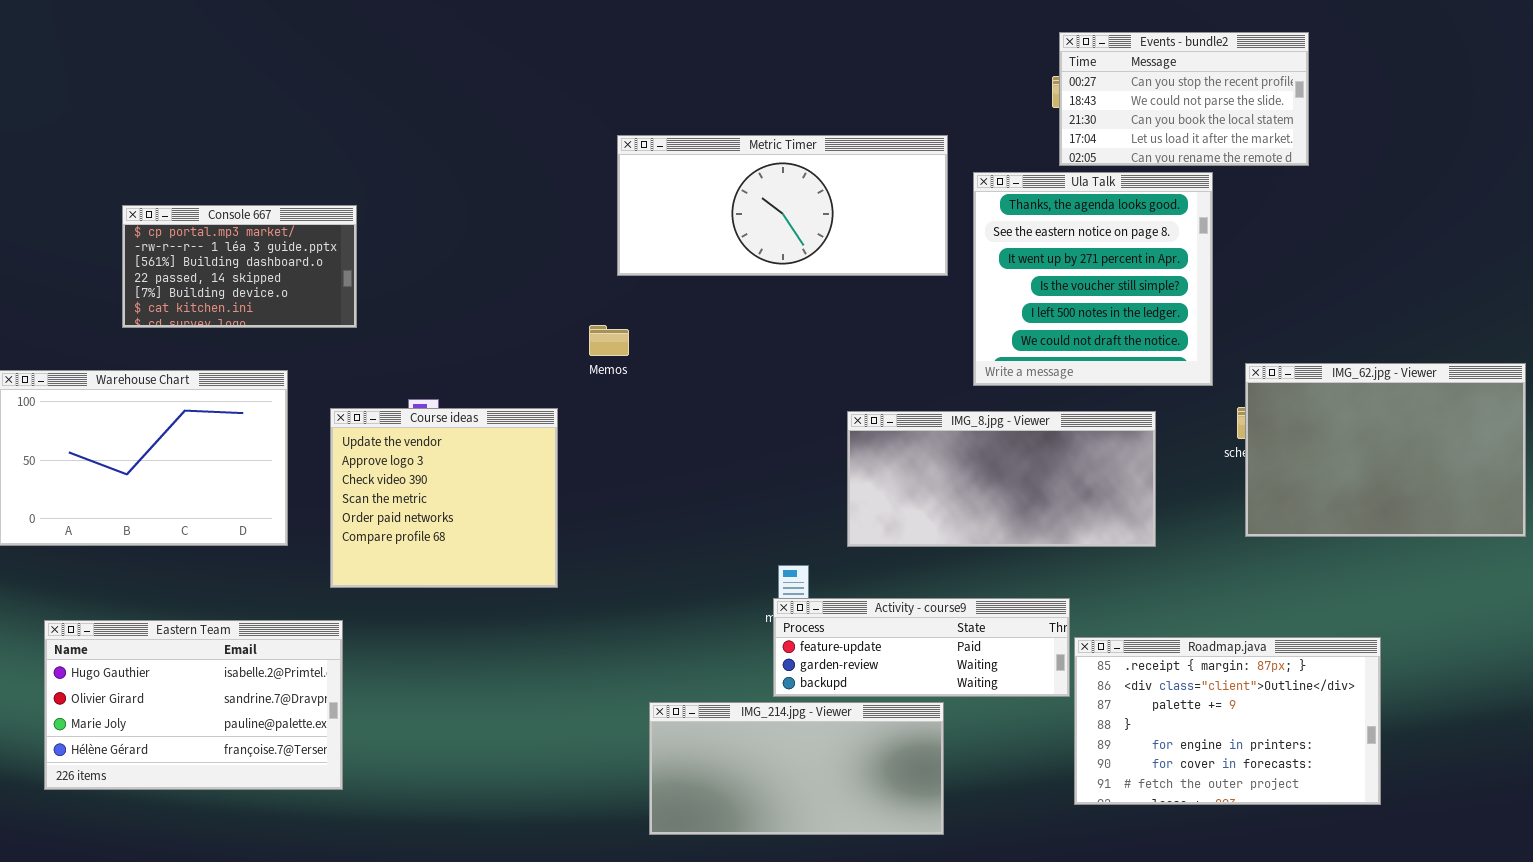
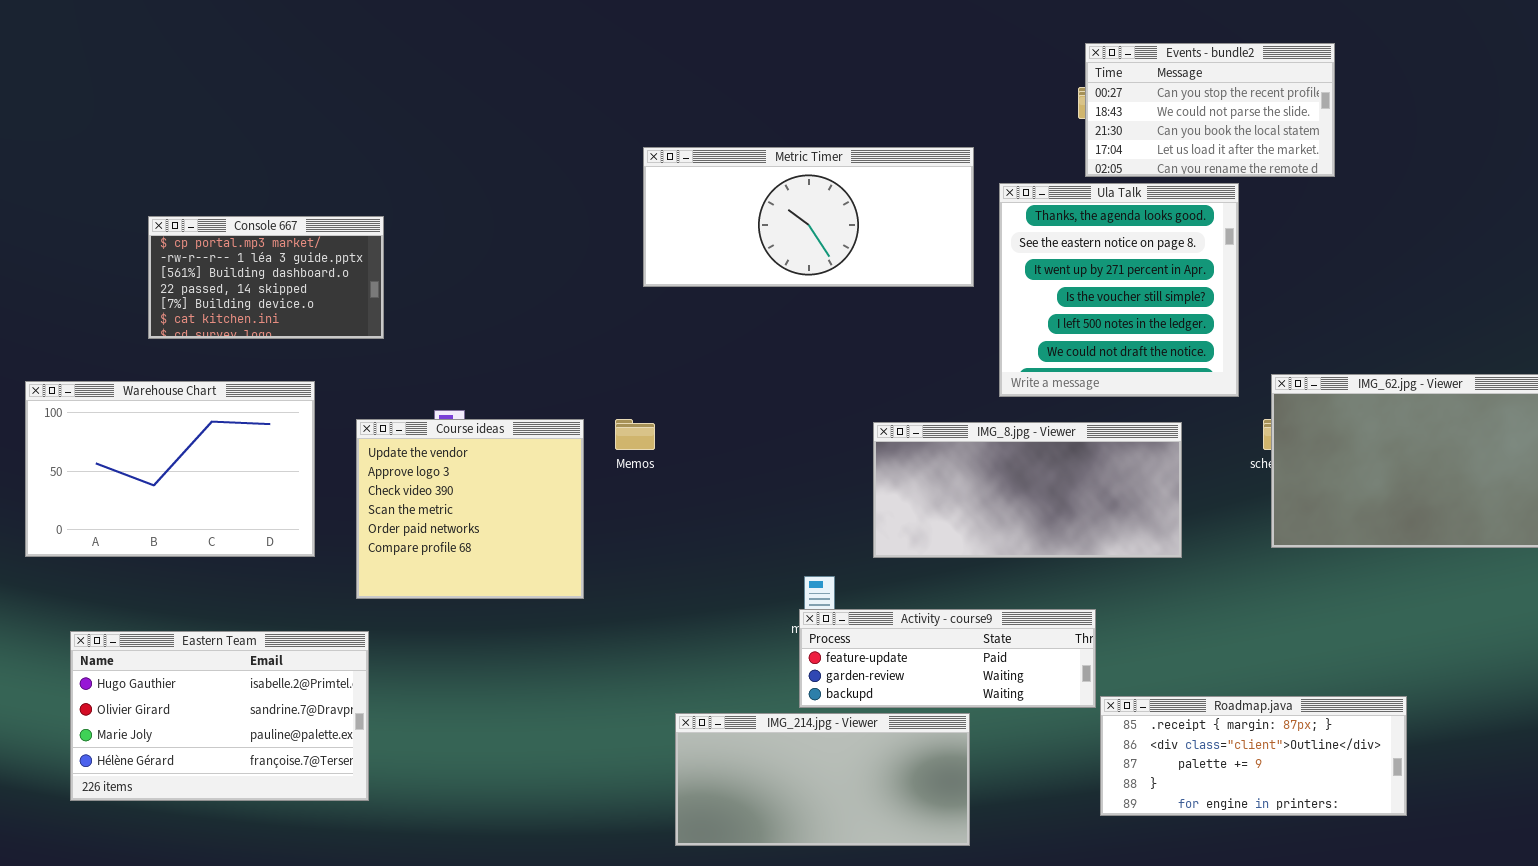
Memos: [589,325,629,356] -> [615,419,655,450], moved
Roadmap.java: [1074,637,1381,805] -> [1100,696,1407,816], resized

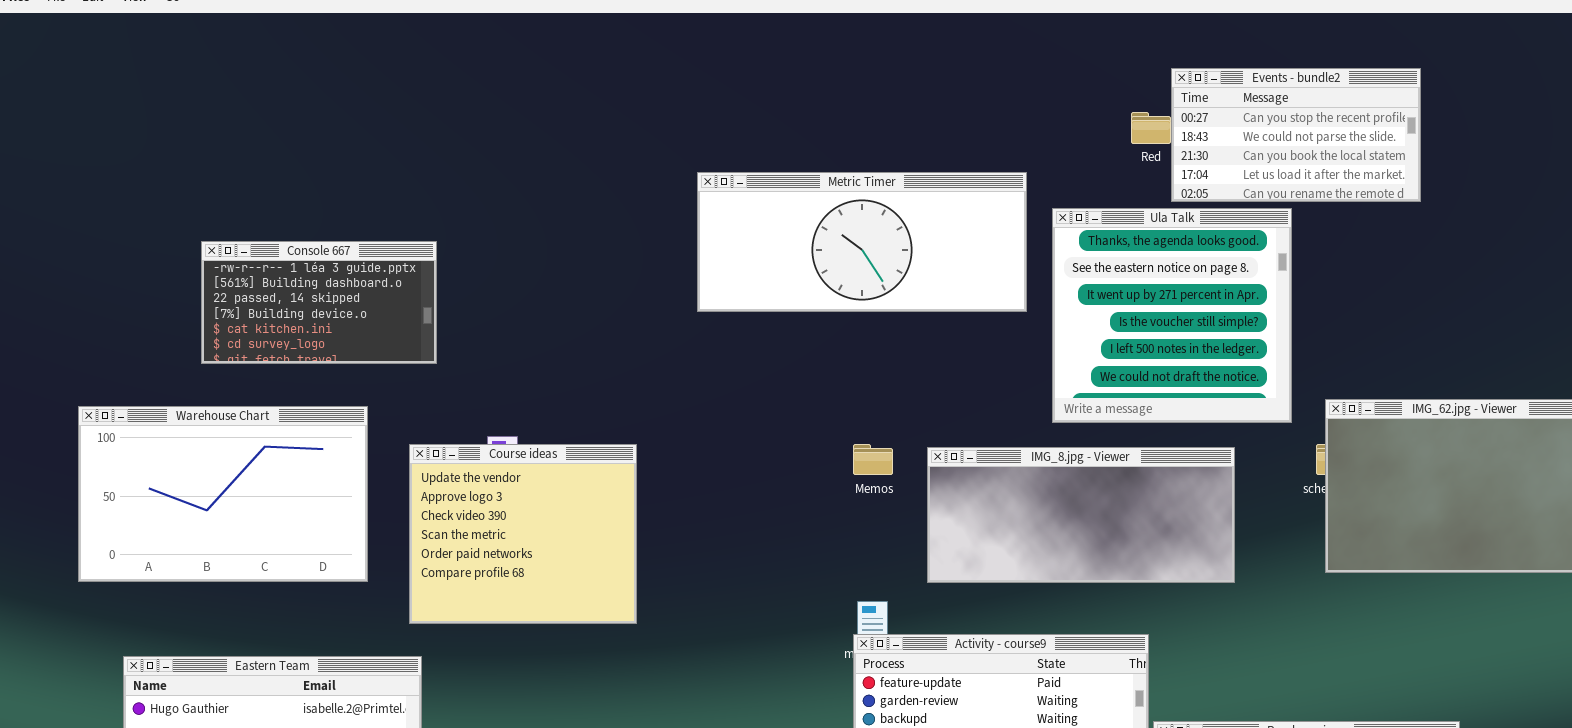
Events - bundle2: [1085,43,1335,177] -> [1171,68,1421,202], moved
Console 667: [148,216,384,339] -> [201,241,437,364], scrolled down 1 row
Memos: [615,419,655,450] -> [853,444,893,475], moved

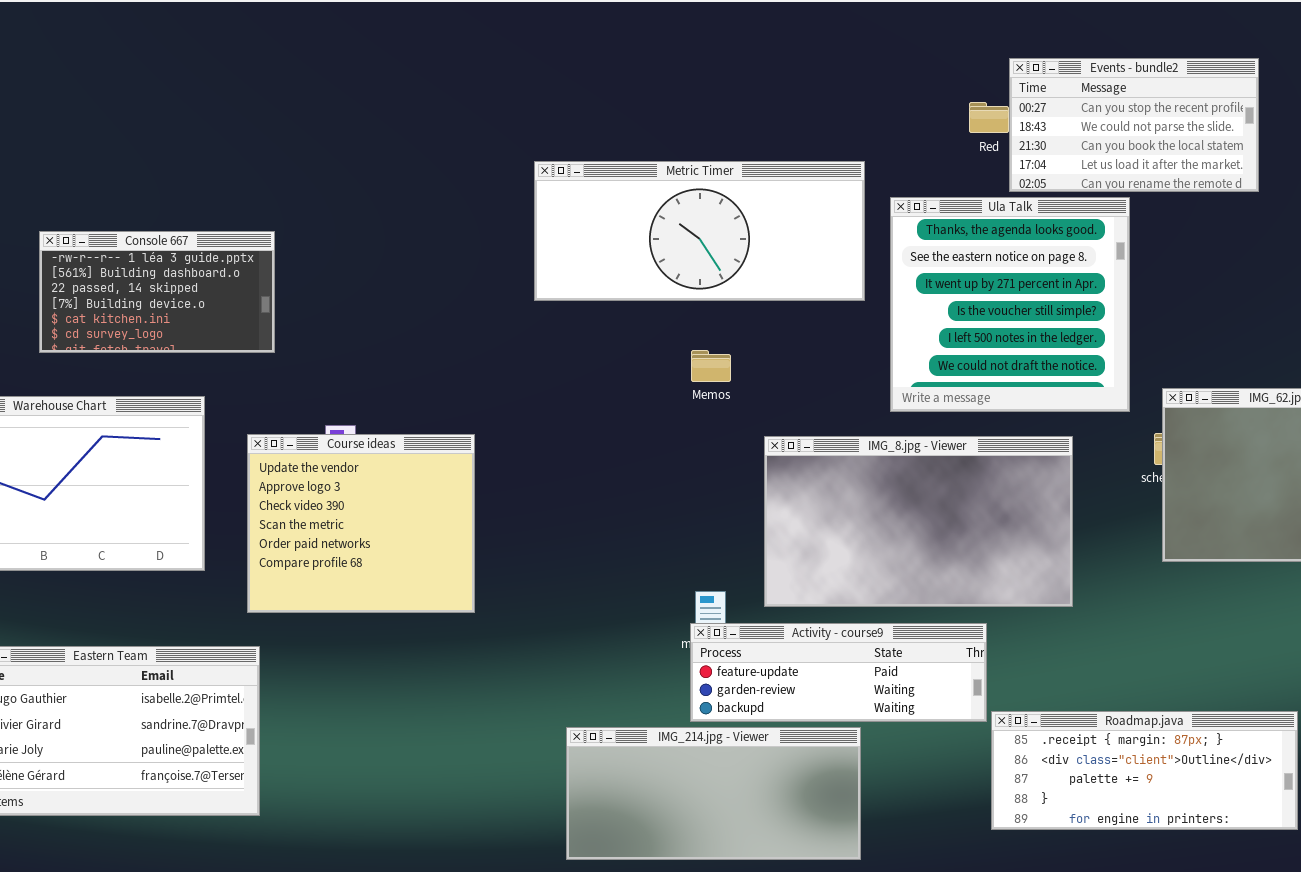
Memos: [853,444,893,475] -> [691,350,731,382], moved
IMG_8.jpg - Viewer: [927,447,1235,583] -> [764,436,1073,607], resized

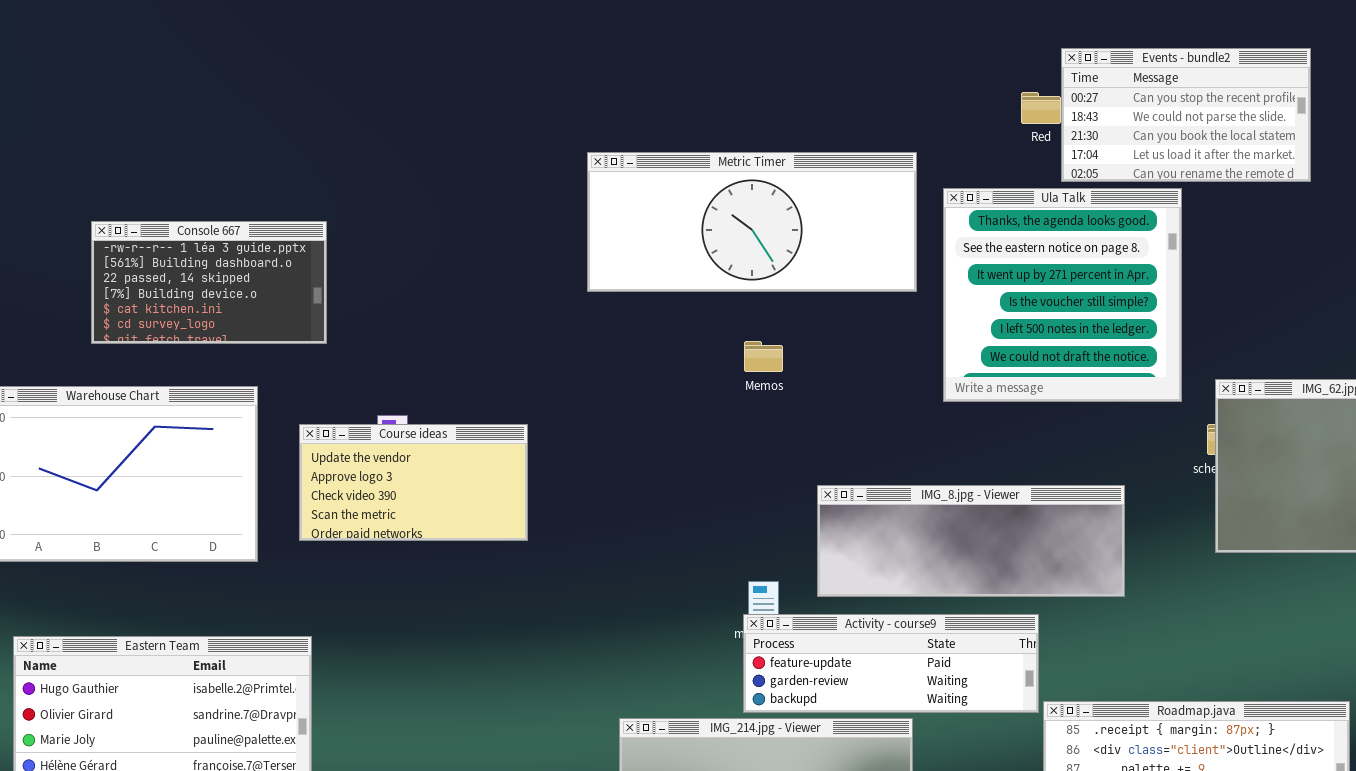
Course ideas: [247,434,475,613] -> [299,424,528,541], resized
IMG_8.jpg - Viewer: [764,436,1073,607] -> [817,485,1125,597], resized

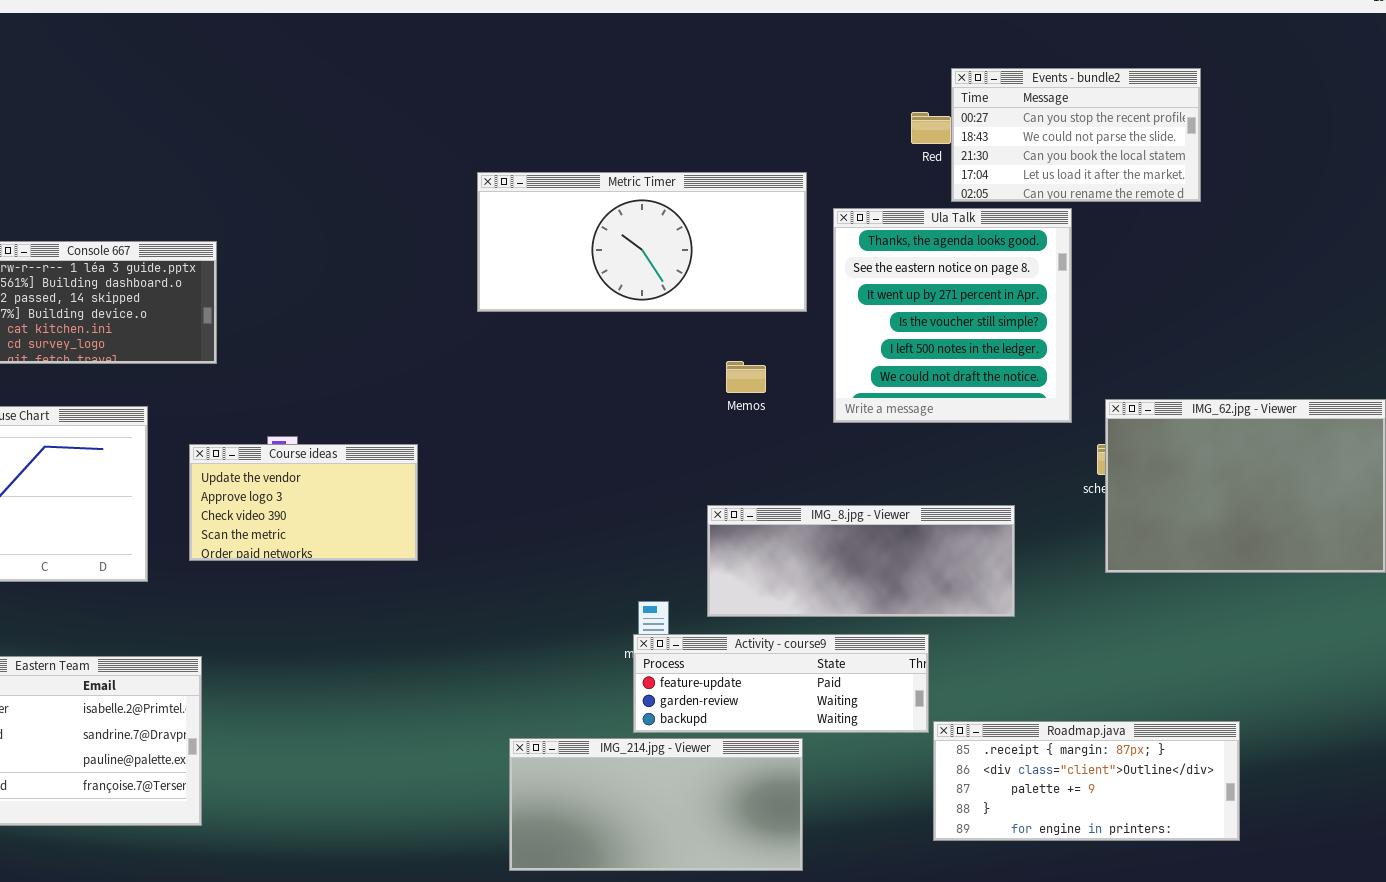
Memos: [744,341,783,372] -> [726,361,766,393], moved

